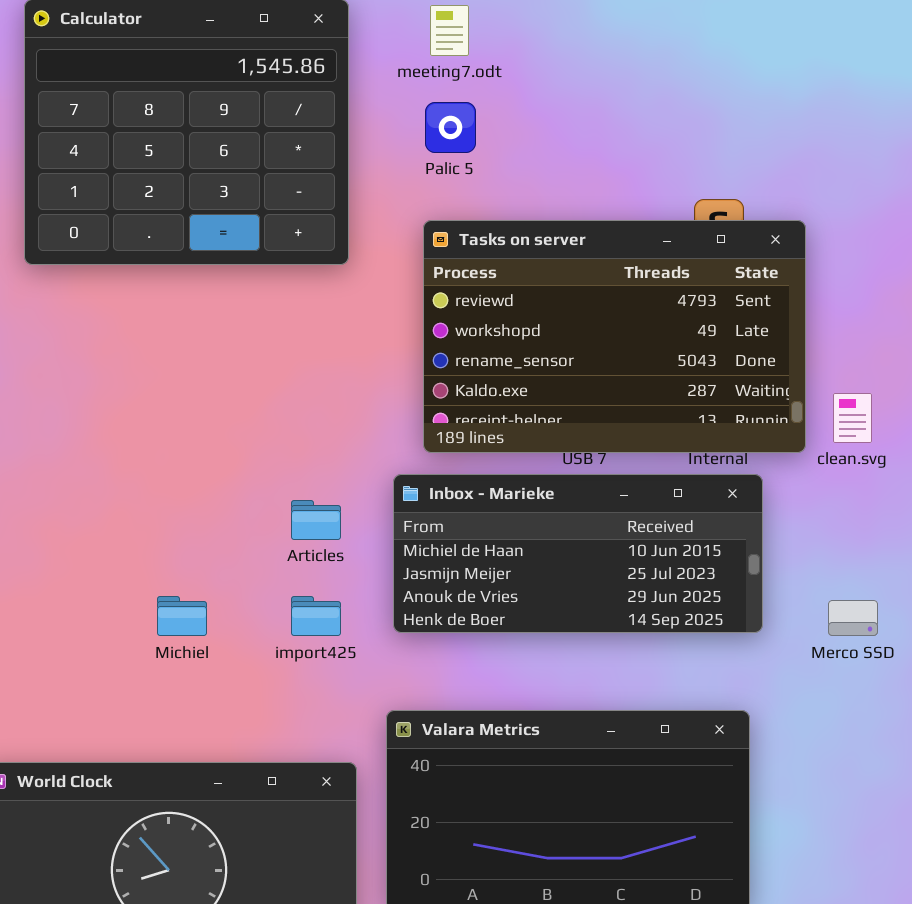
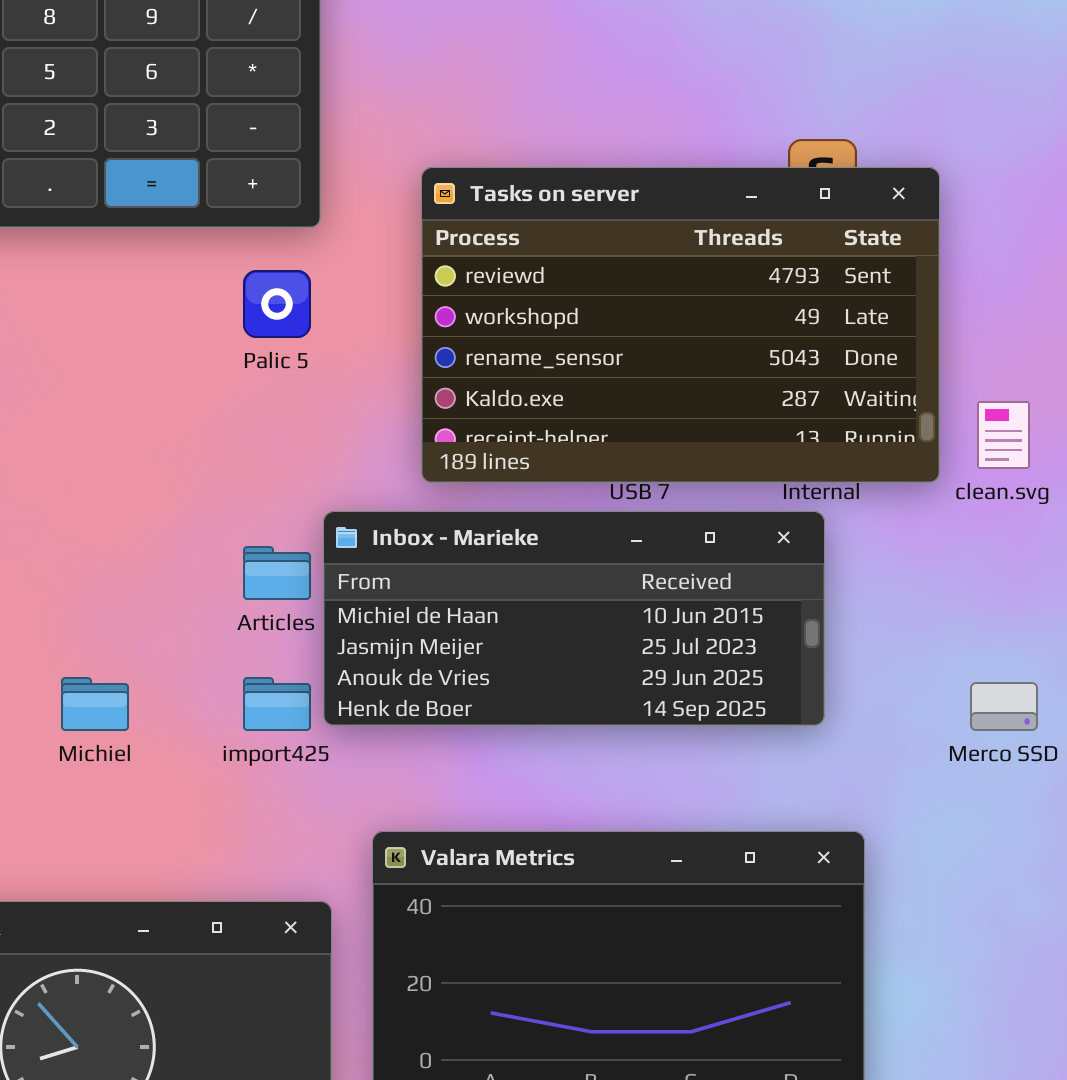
Palic 5: [425,102,476,153] -> [243,270,311,338], moved
Inbox - Marieke: [393,474,763,633] -> [323,511,825,726], moved

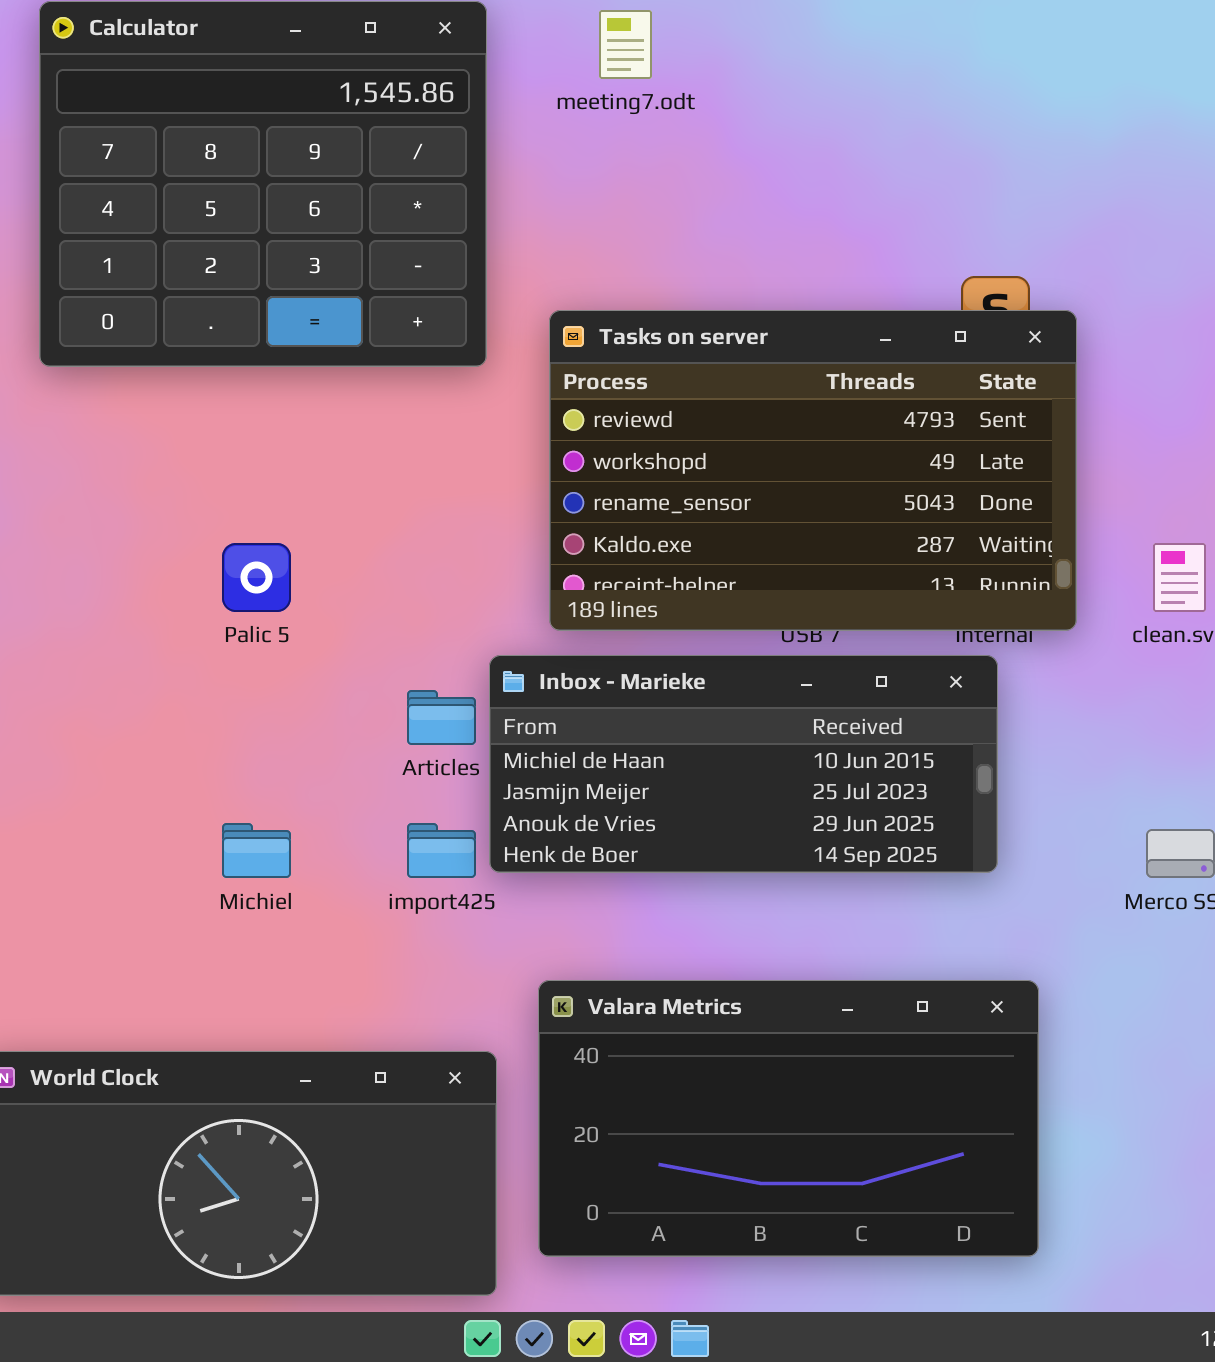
Tasks on server: [421,167,940,483] -> [549,310,1077,631], moved
Palic 5: [243,270,311,338] -> [222,543,291,612], moved

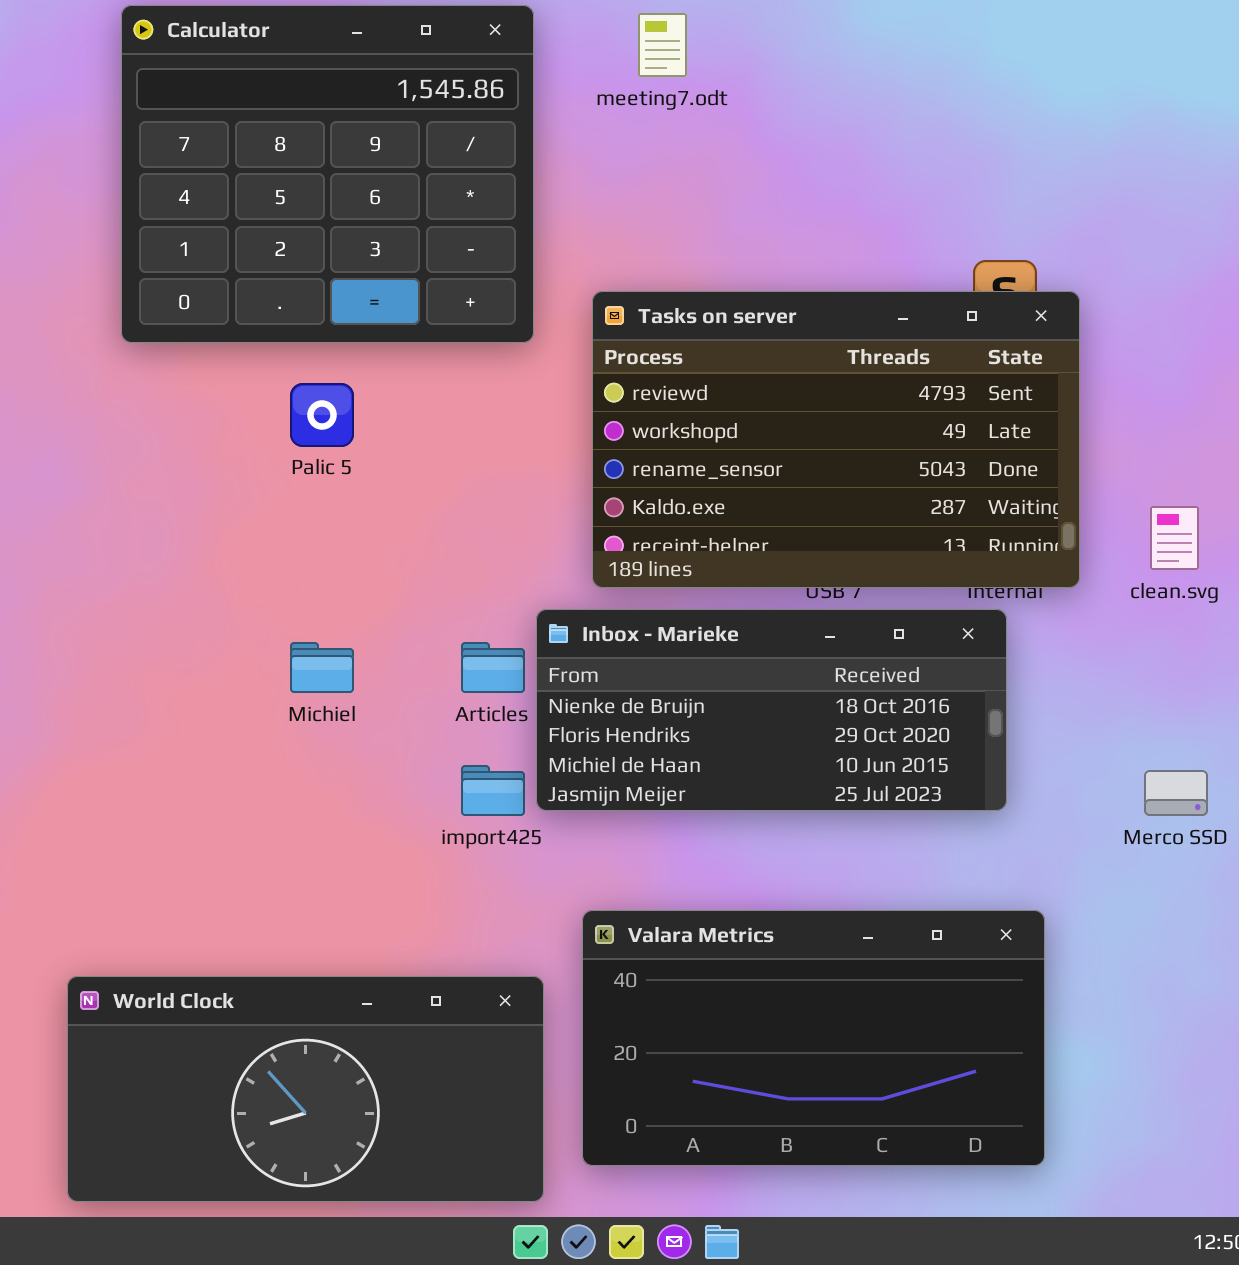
Palic 5: [222,543,291,612] -> [290,383,354,447], moved
Inbox - Marieke: [489,655,998,873] -> [536,609,1007,811], scrolled up 2 rows
Michiel: [222,823,291,878] -> [290,642,354,693], moved

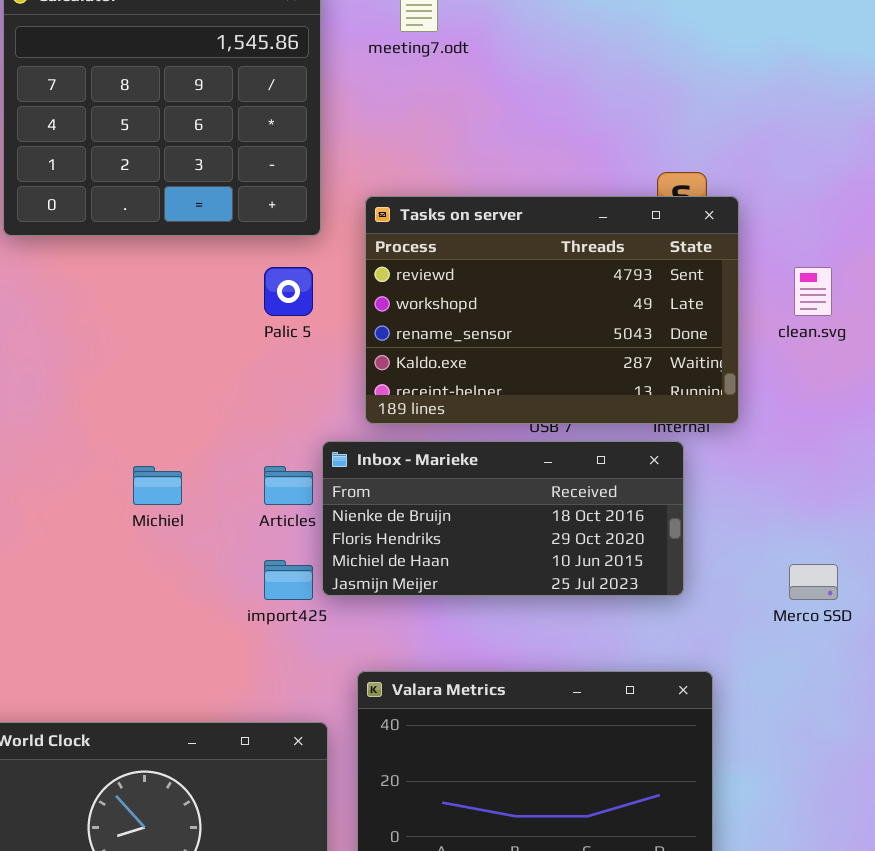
Palic 5: [290,383,354,447] -> [264,267,313,316], moved
clean.svg: [1150,506,1199,570] -> [794,267,832,316], moved

